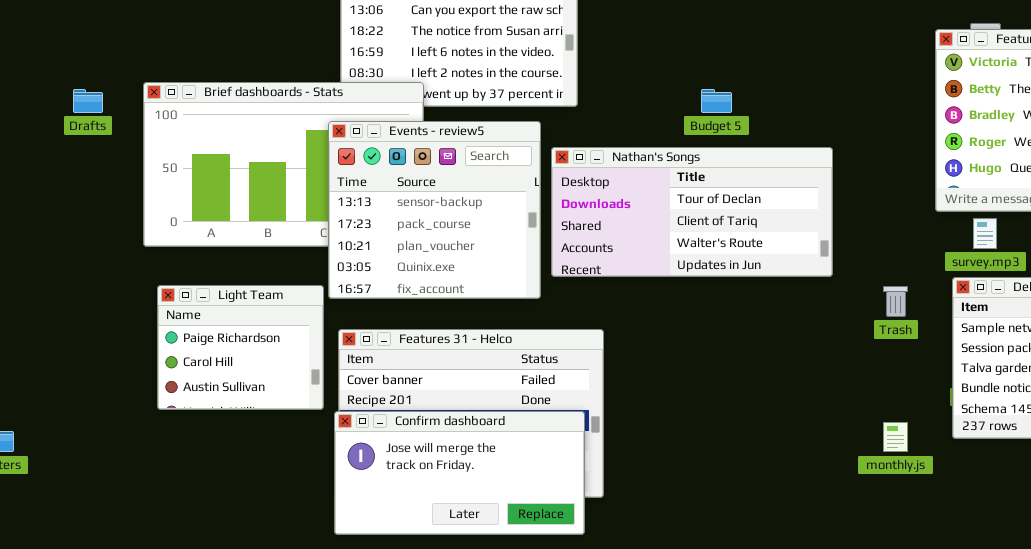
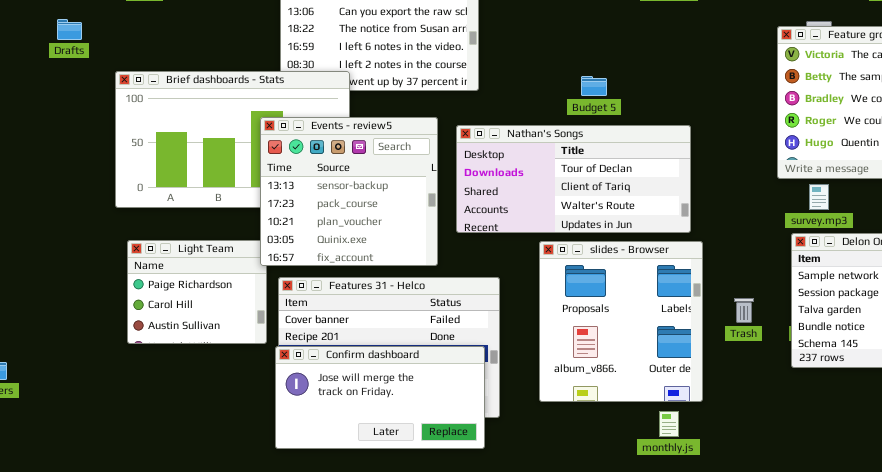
Drafts: [73,89,103,113] -> [57,19,82,40], moved
Events - review5: [328,121,541,299] -> [260,117,438,266], moved
slides - Browser: none -> [539,241,703,402], opened
Trash: [883,286,908,317] -> [734,298,754,323], moved
monthly.js: [883,422,908,452] -> [659,411,679,437], moved

